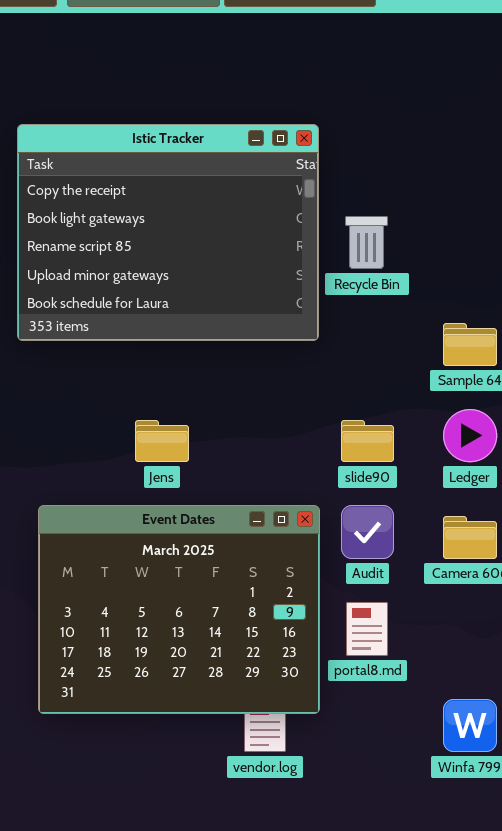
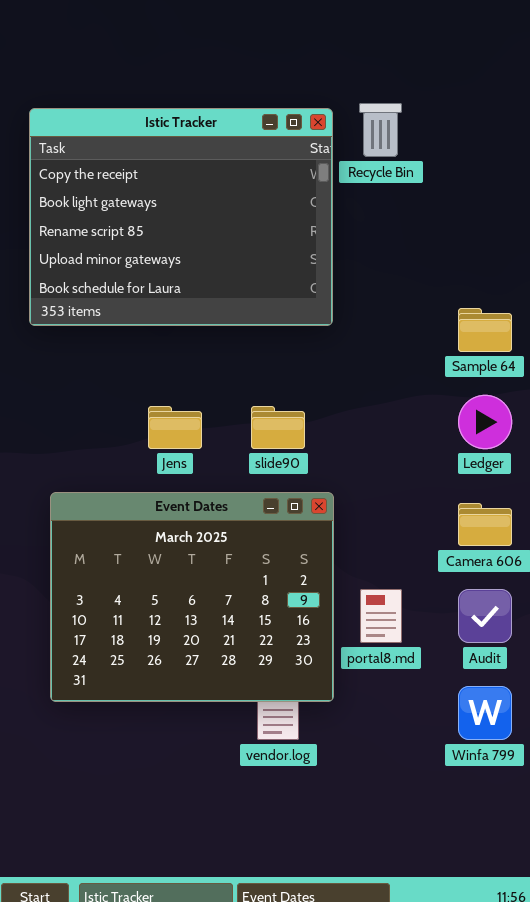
Recycle Bin: [345,216,388,269] -> [359,103,402,157], moved
slide90: [341,420,394,462] -> [251,406,305,449], moved
Audit: [341,505,394,559] -> [458,589,512,643], moved

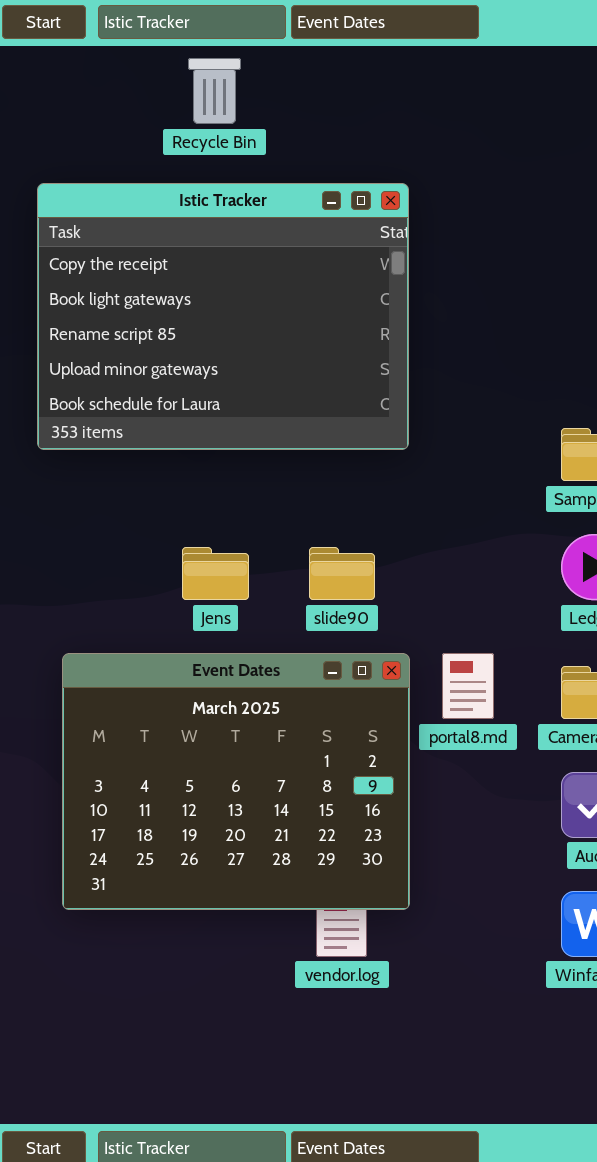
Recycle Bin: [359,103,402,157] -> [188,58,241,124], moved
portal8.md: [360,589,402,643] -> [442,653,494,719], moved

